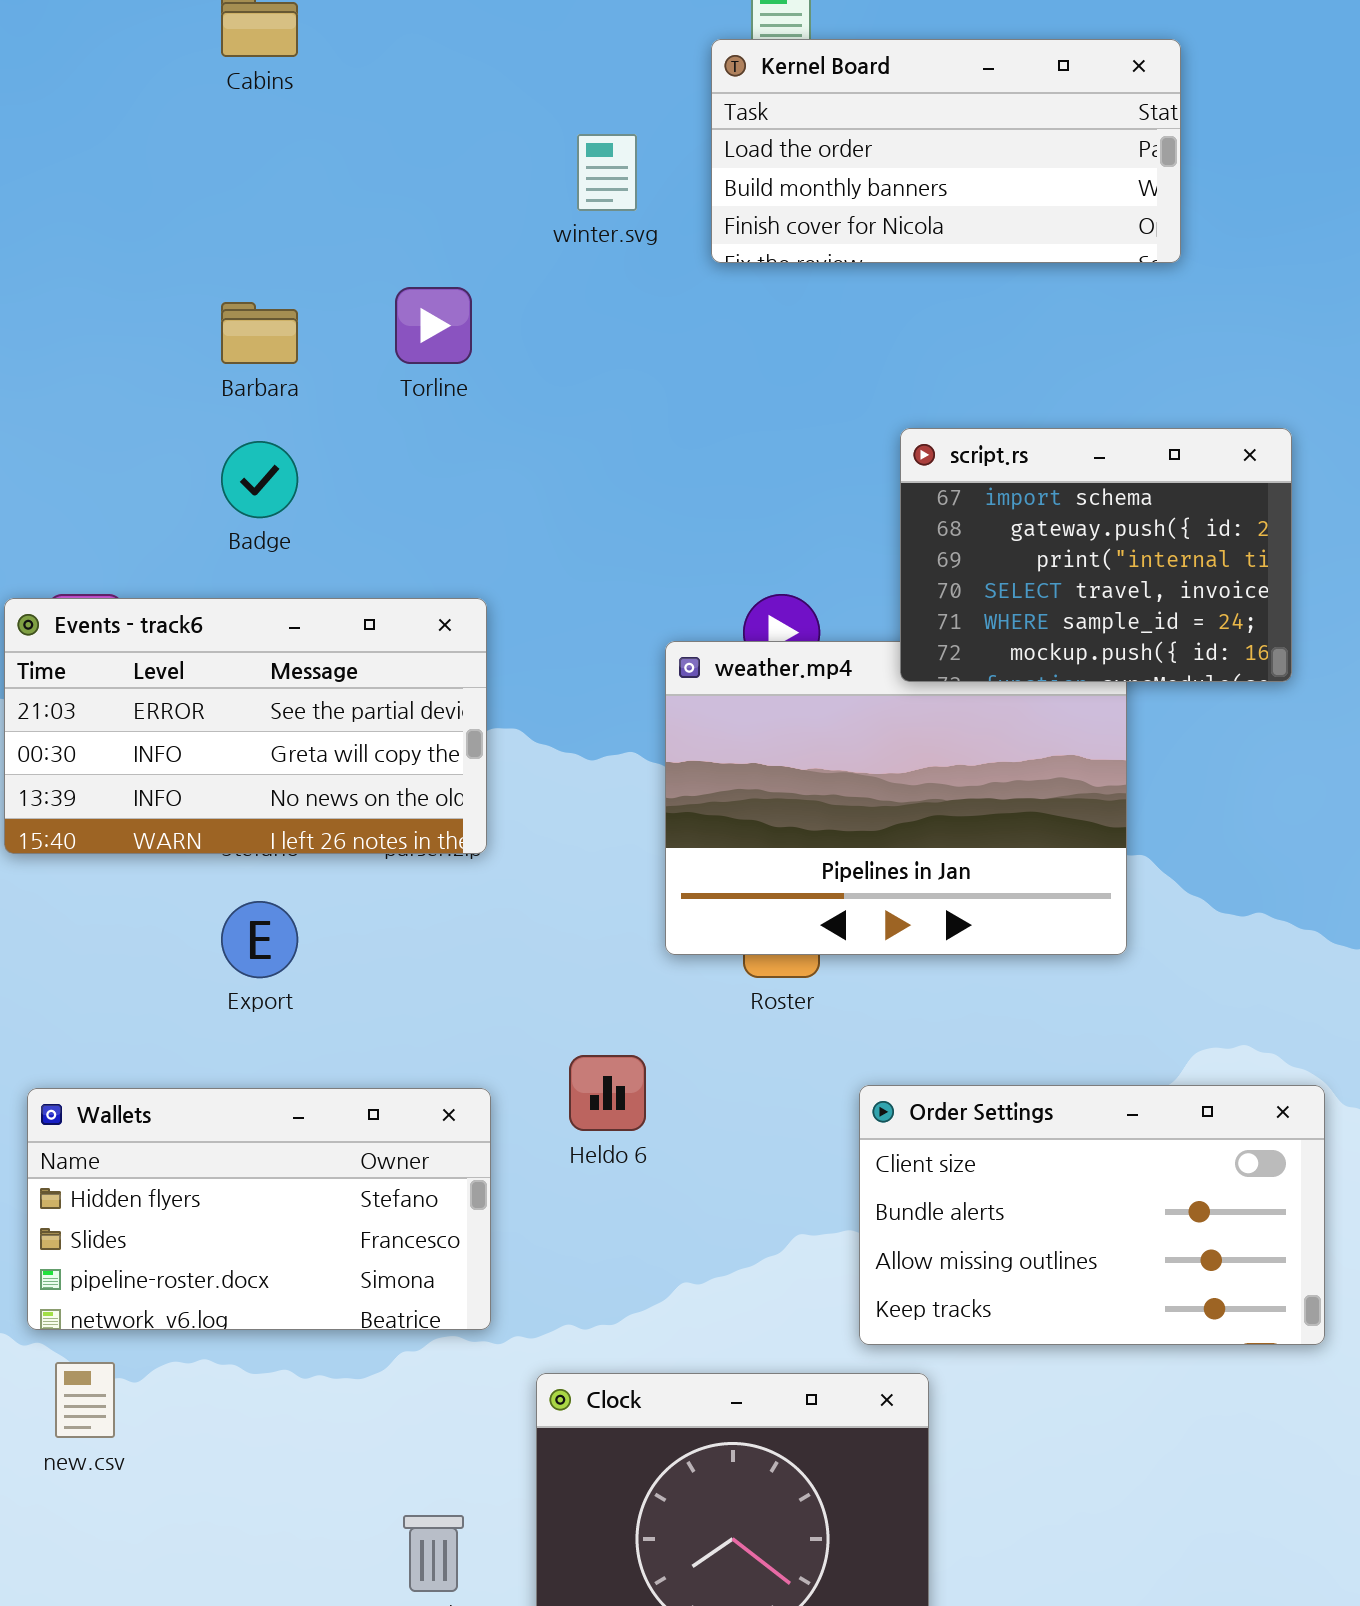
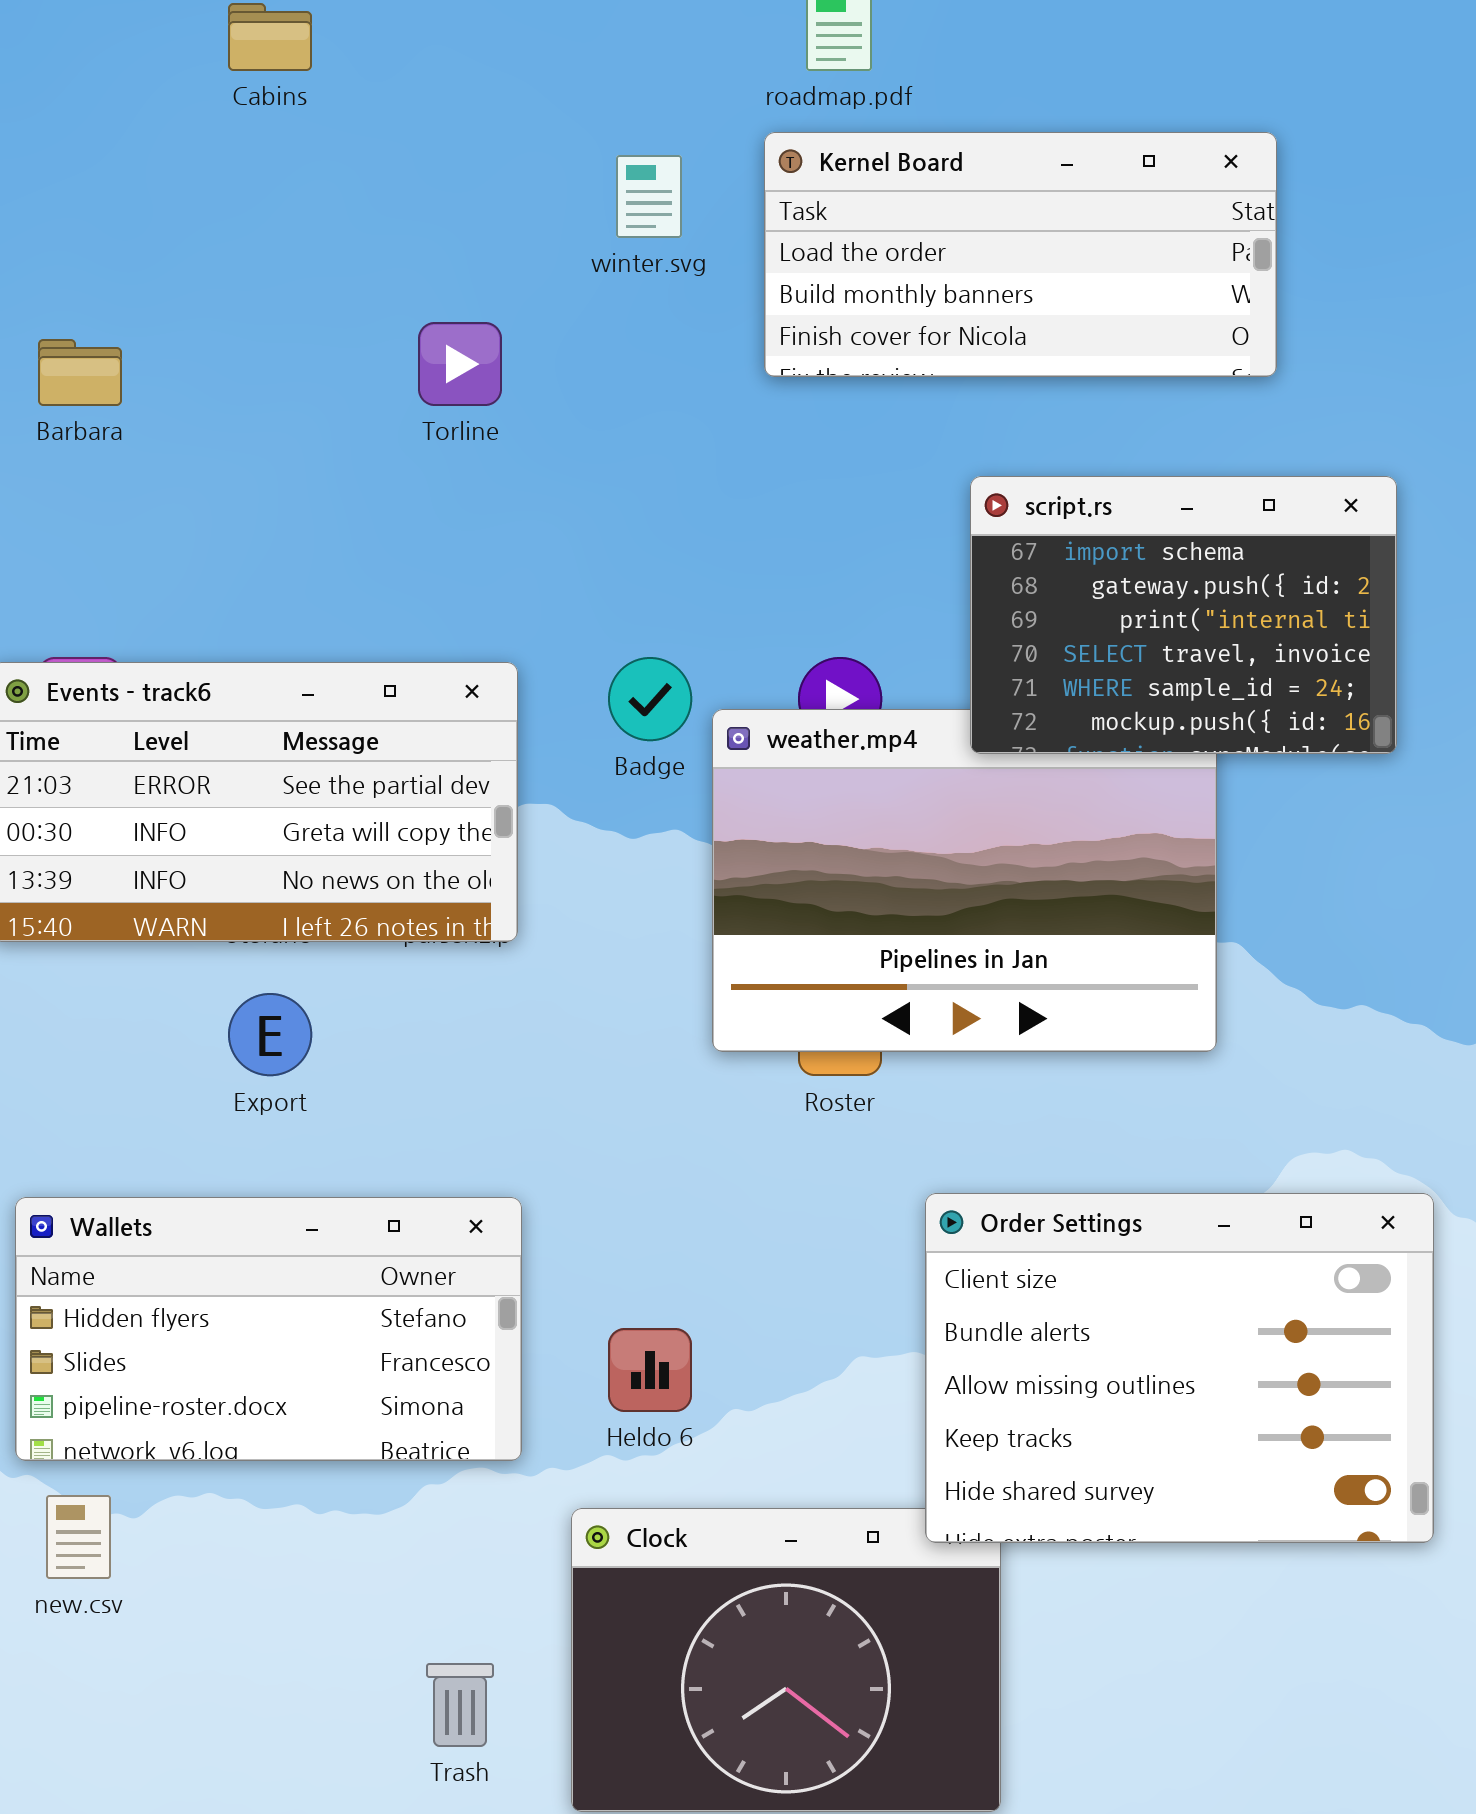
Kernel Board: [711,39,1181,263] -> [764,132,1277,377], moved
Barbara: [221,302,298,364] -> [38,339,122,406], moved
Badge: [221,441,298,518] -> [608,657,692,741], moved
Heldo 6: [569,1055,646,1131] -> [608,1328,692,1412], moved
Order Settings: [859,1085,1325,1345] -> [925,1193,1434,1543], resized

